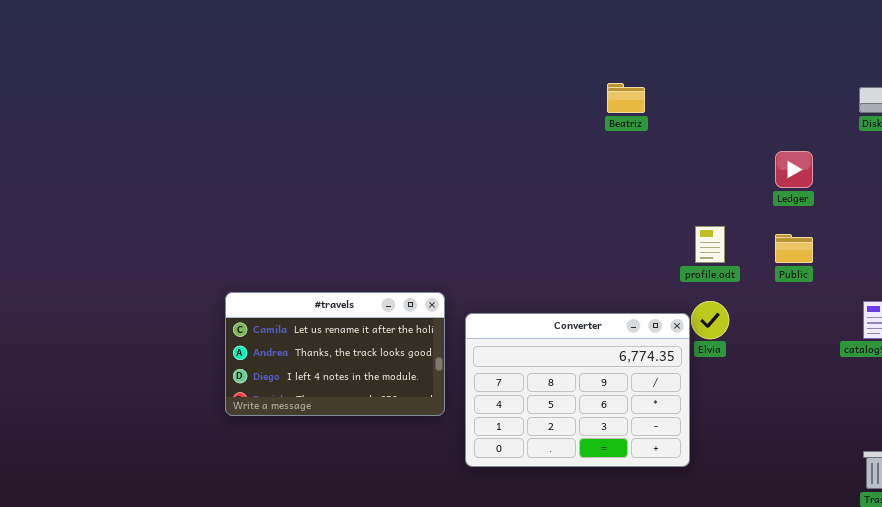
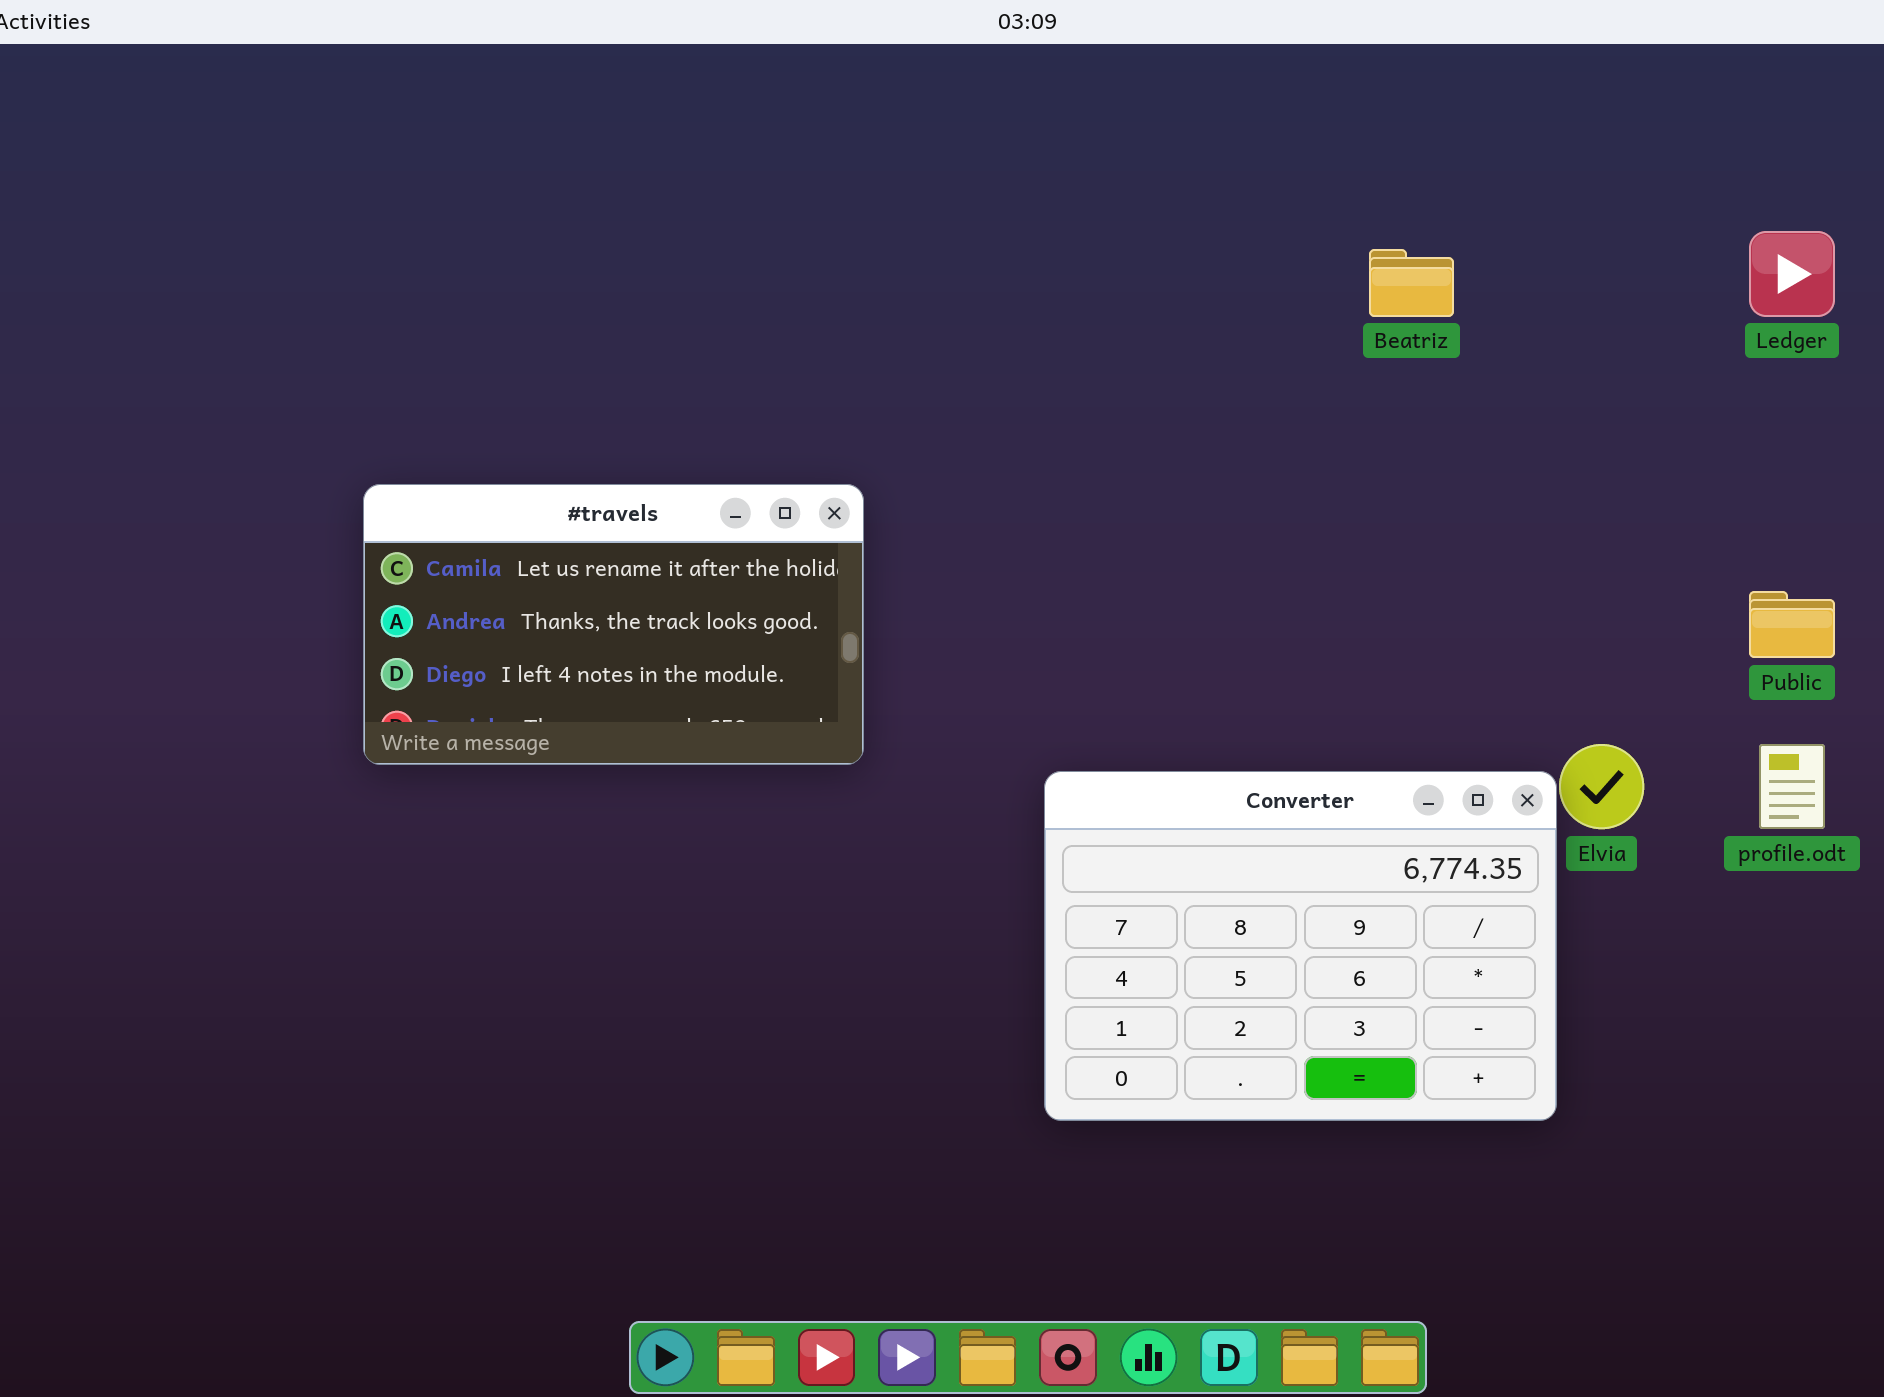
Ledger: [775,151,813,188] -> [1749,231,1835,317], moved
profile.odt: [695,226,725,263] -> [1759,744,1825,829], moved
#travels: [225,292,445,416] -> [363,484,864,765], moved

